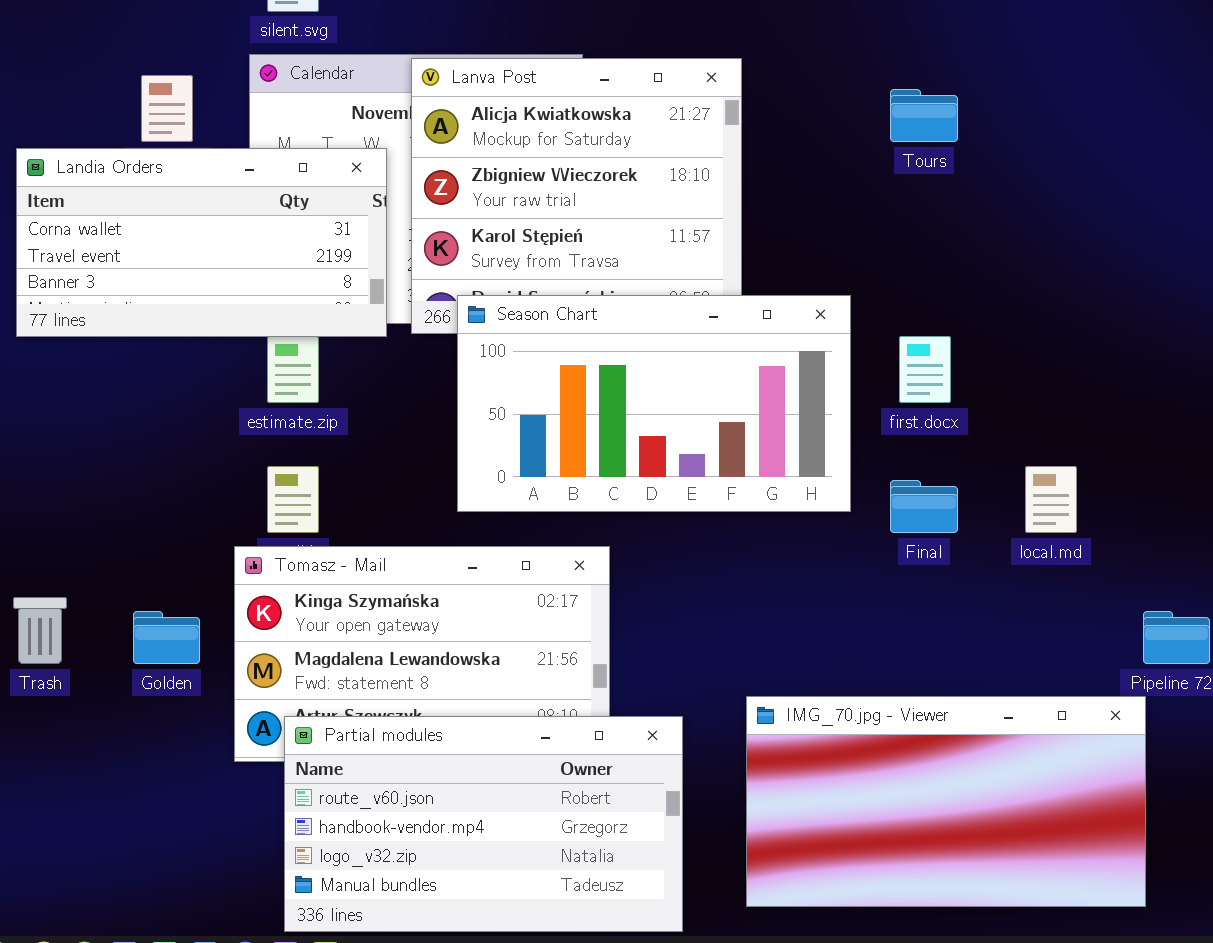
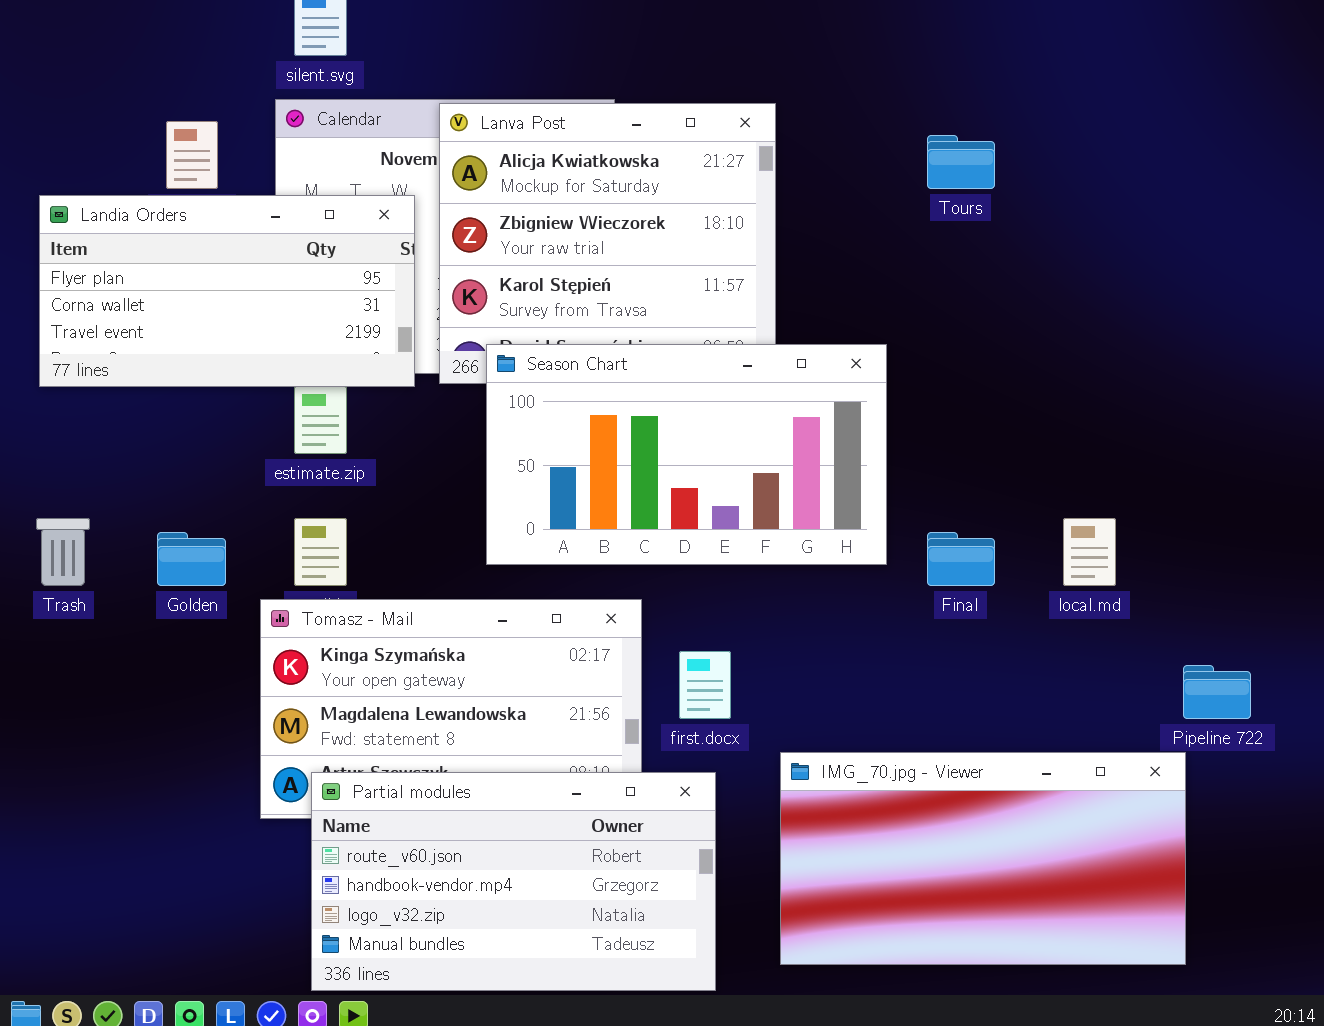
Landia Orders: [16,148,387,337] -> [39,195,415,387], scrolled up 1 row
first.docx: [899,336,951,403] -> [679,651,731,719], moved
Trash: [13,597,67,664] -> [36,518,90,586], moved
Golden: [133,611,200,664] -> [157,532,226,586], moved

